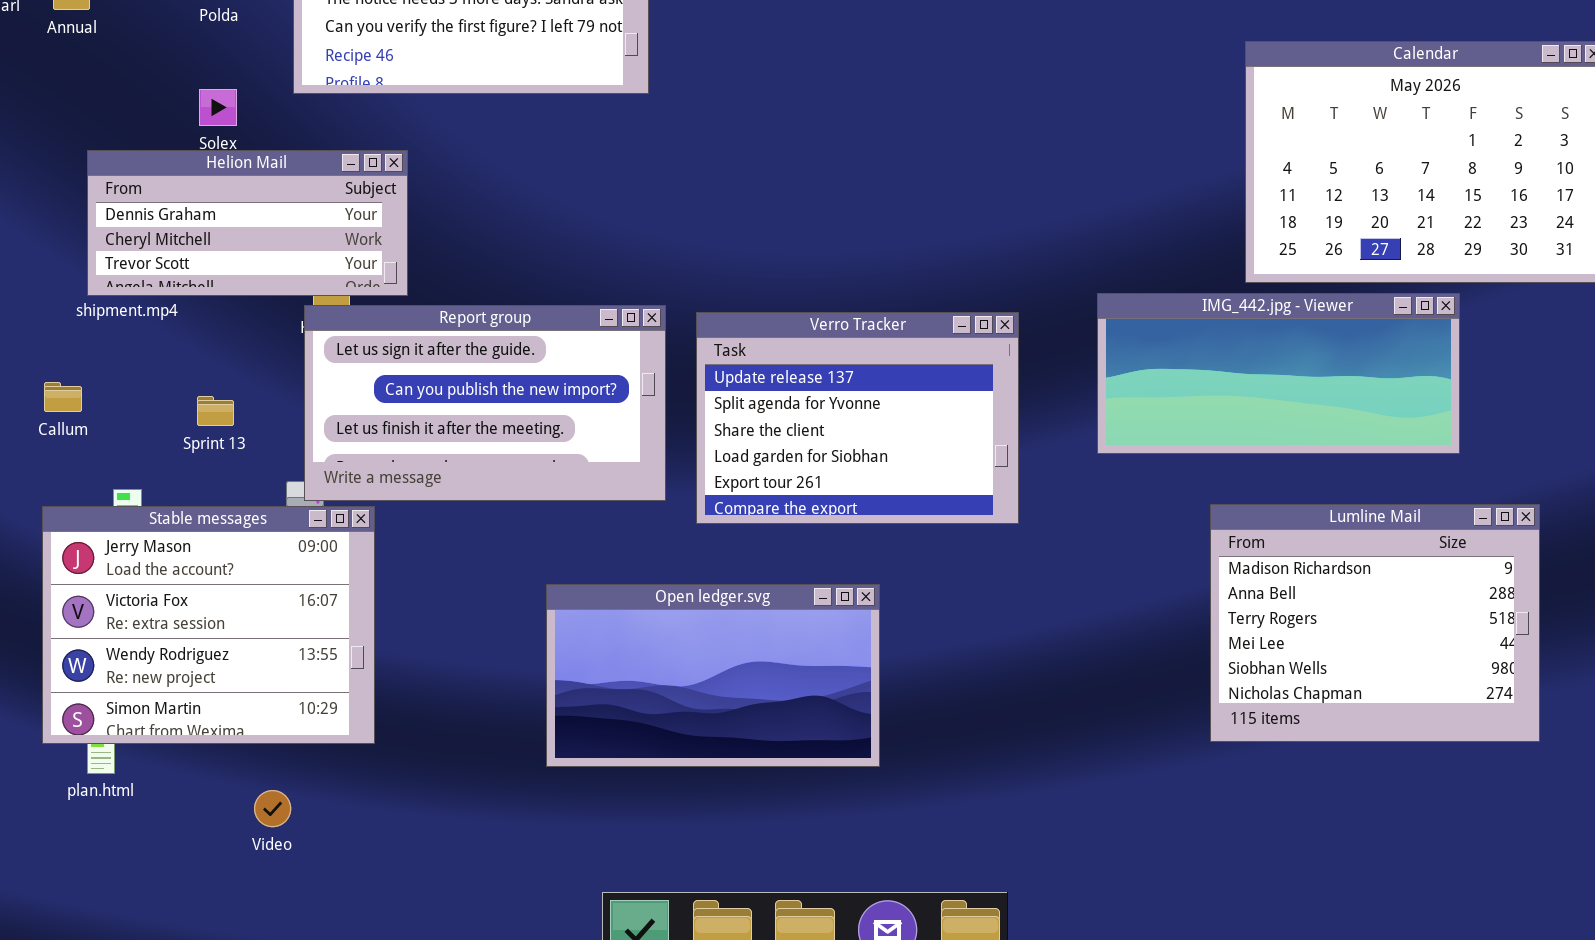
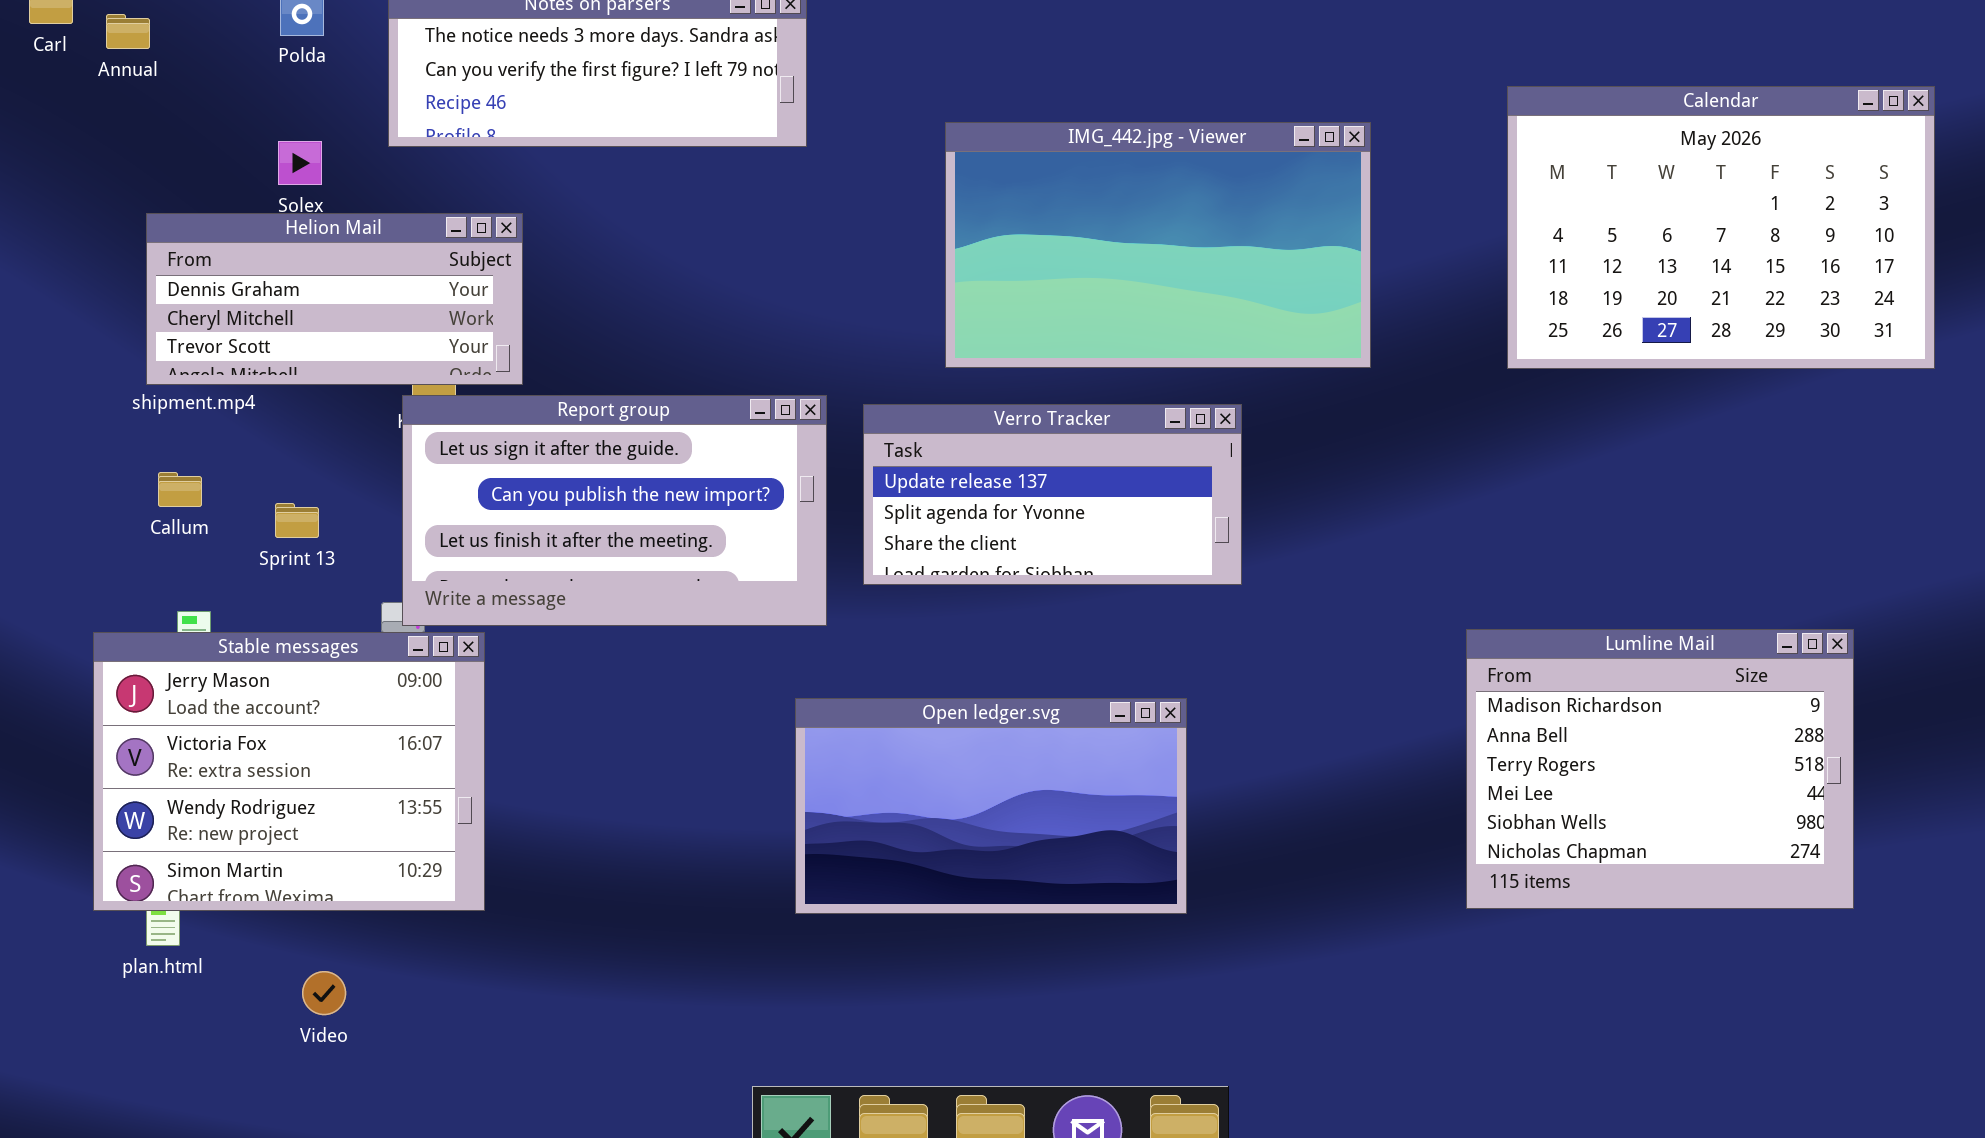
IMG_442.jpg - Viewer: [1097,293,1460,454] -> [945,122,1371,368], moved, resized
Verro Tracker: [696,312,1019,524] -> [863,404,1242,585], resized
Callum: [44,382,82,412] -> [158,472,202,507], moved
Open ledger.svg: [546,584,880,767] -> [795,698,1187,914], moved
Video: [254,790,291,827] -> [302,971,346,1015], moved

